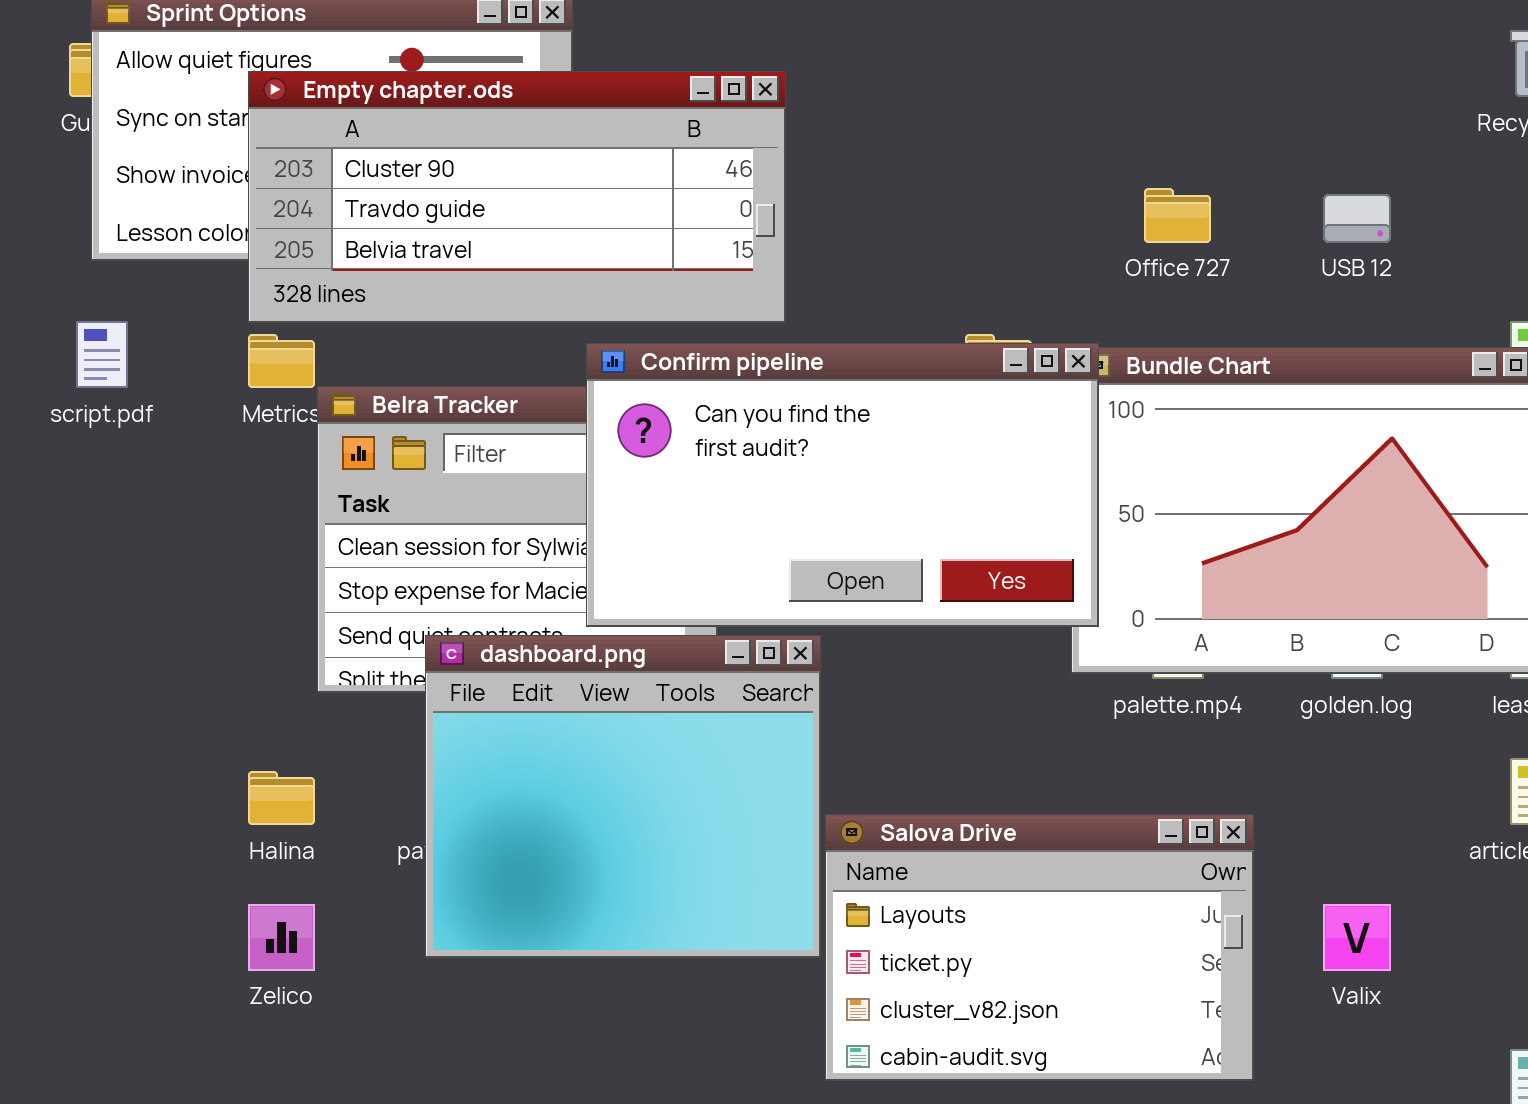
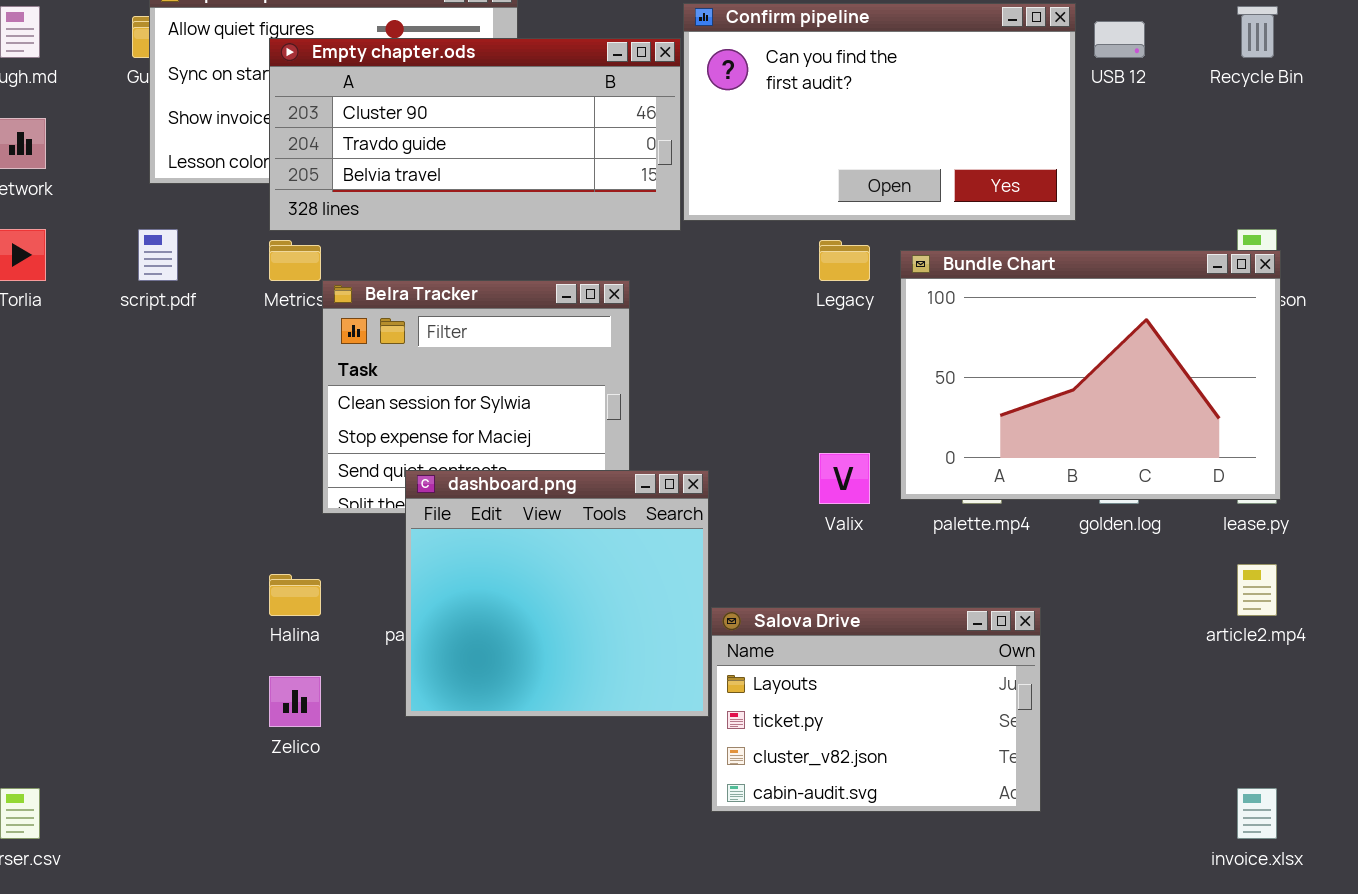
USB 12: [1323,194,1391,243] -> [1094,21,1145,58], moved
Confirm pipeline: [586,343,1099,627] -> [683,3,1076,221], moved
Valix: [1323,904,1391,971] -> [819,453,870,504], moved

